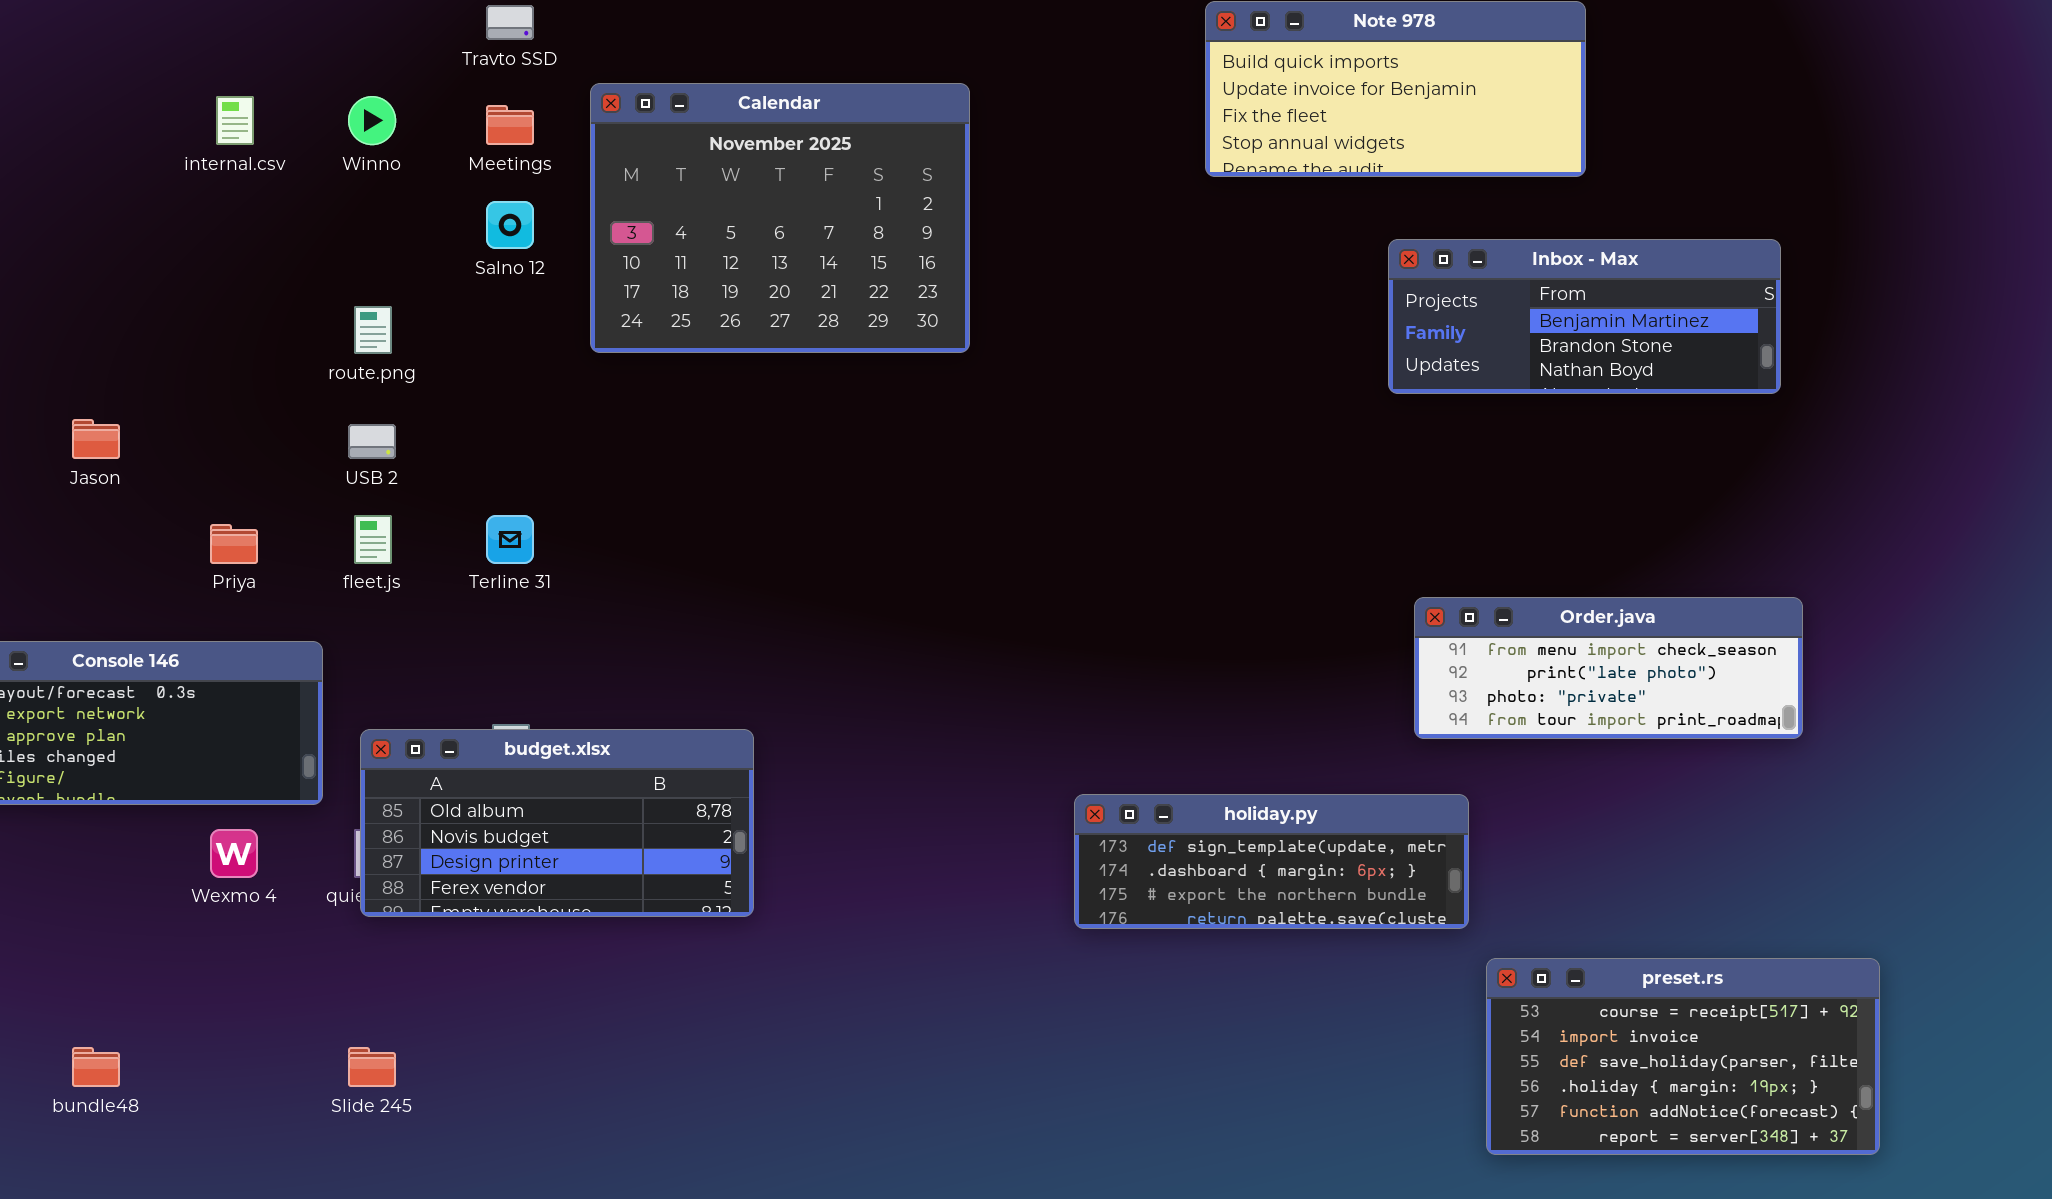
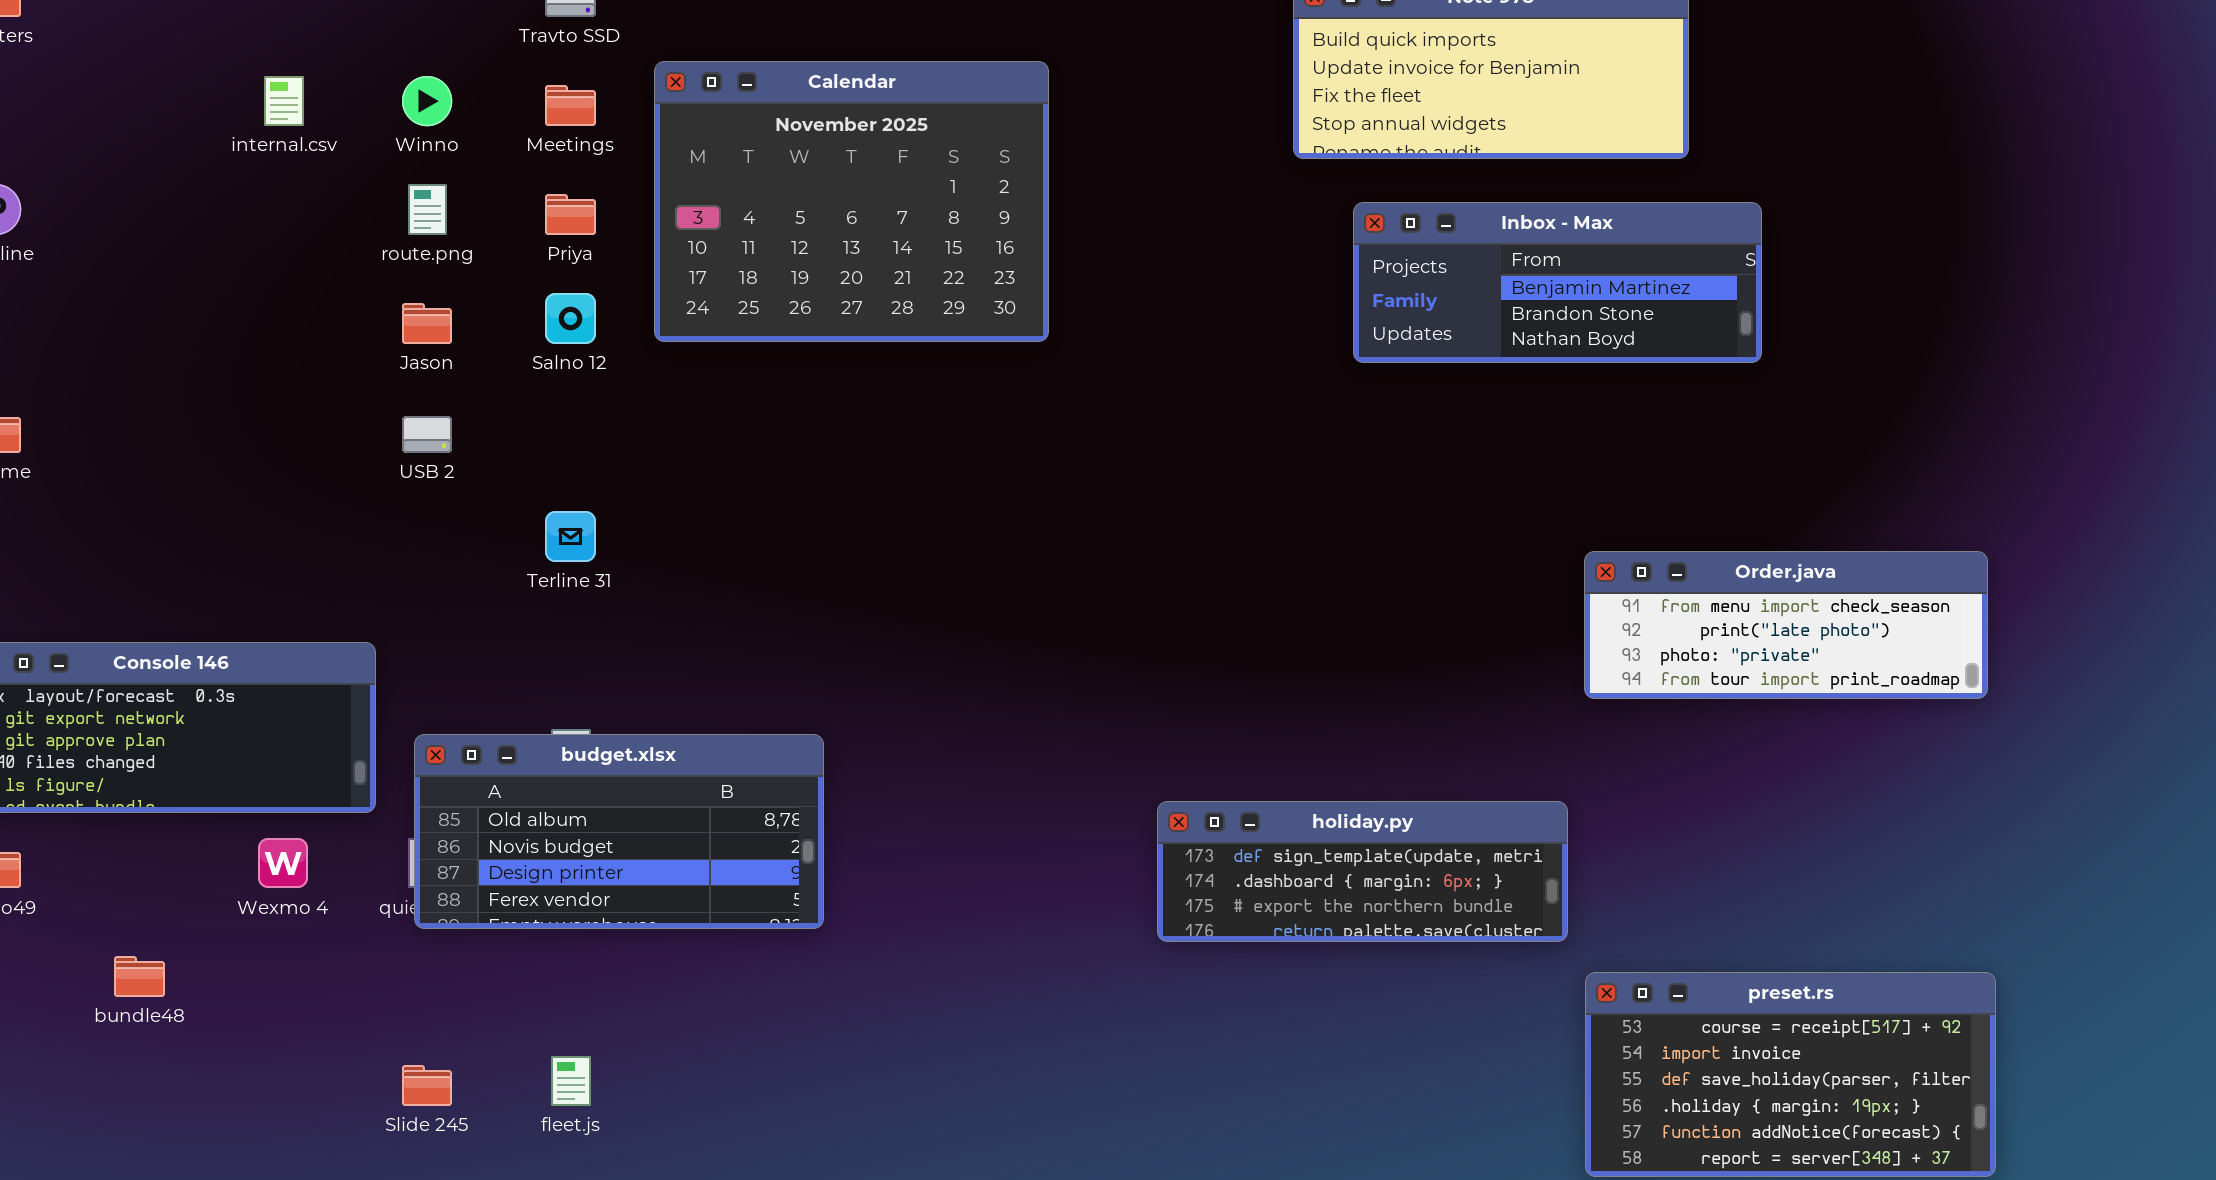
Salno 12: [486,201,534,249] -> [545,293,596,344], moved
Inbox - Max: [1388,239,1781,394] -> [1353,202,1762,363], moved
route.png: [354,306,392,354] -> [408,184,447,235], moved
Jason: [72,419,120,459] -> [402,303,452,344], moved
fleet.js: [354,515,392,564] -> [551,1056,591,1106], moved
Priya: [210,524,258,564] -> [545,194,596,235], moved
Order.java: [1414,597,1803,739] -> [1584,551,1988,699], moved
bundle48: [72,1047,120,1087] -> [114,956,165,997], moved

